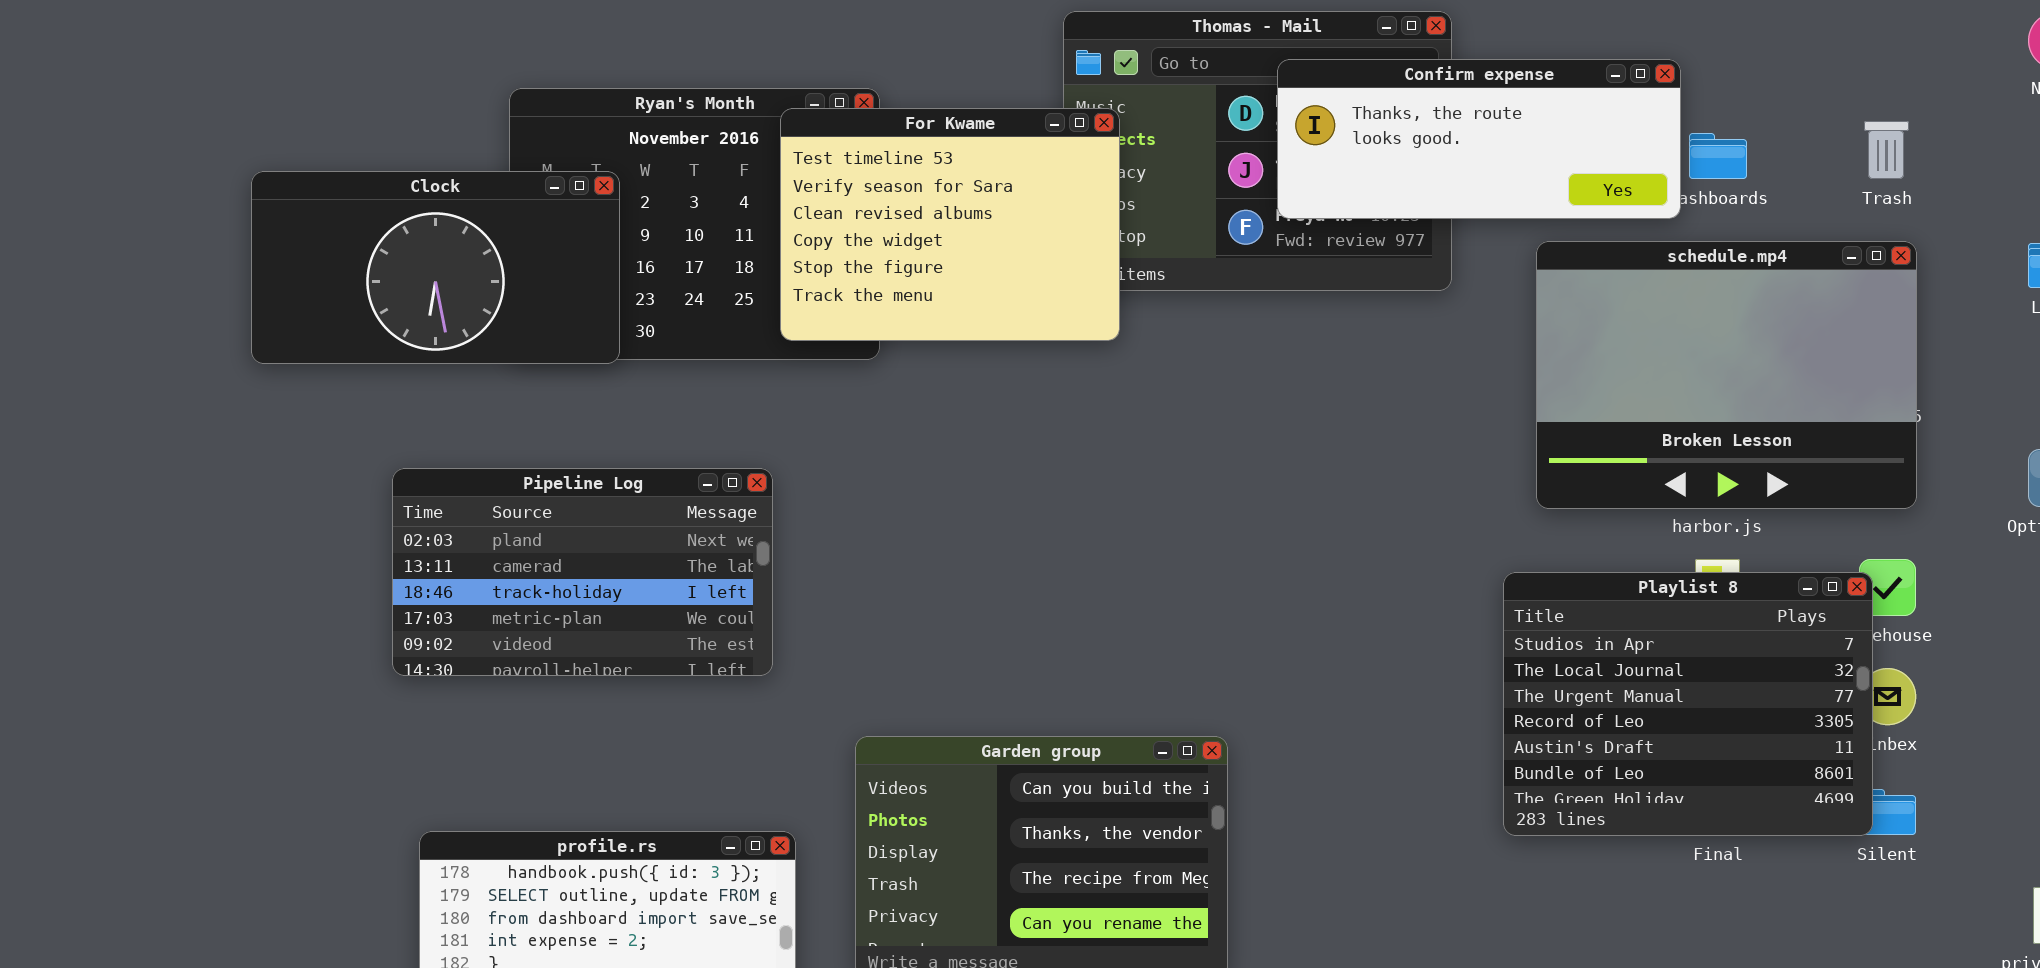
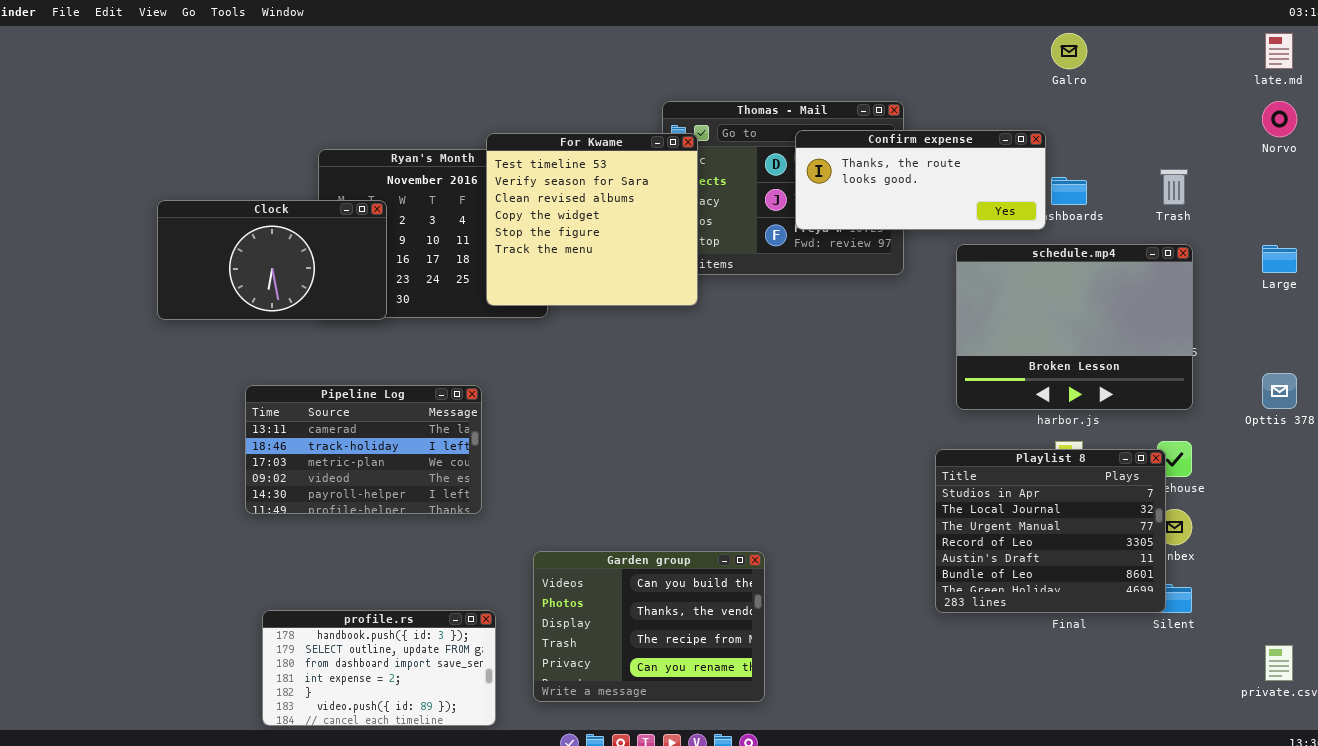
For Kwame: [780,108,1120,341] -> [486,133,698,306], resized
Pipeline Log: [392,468,773,676] -> [245,385,482,514], scrolled down 1 row

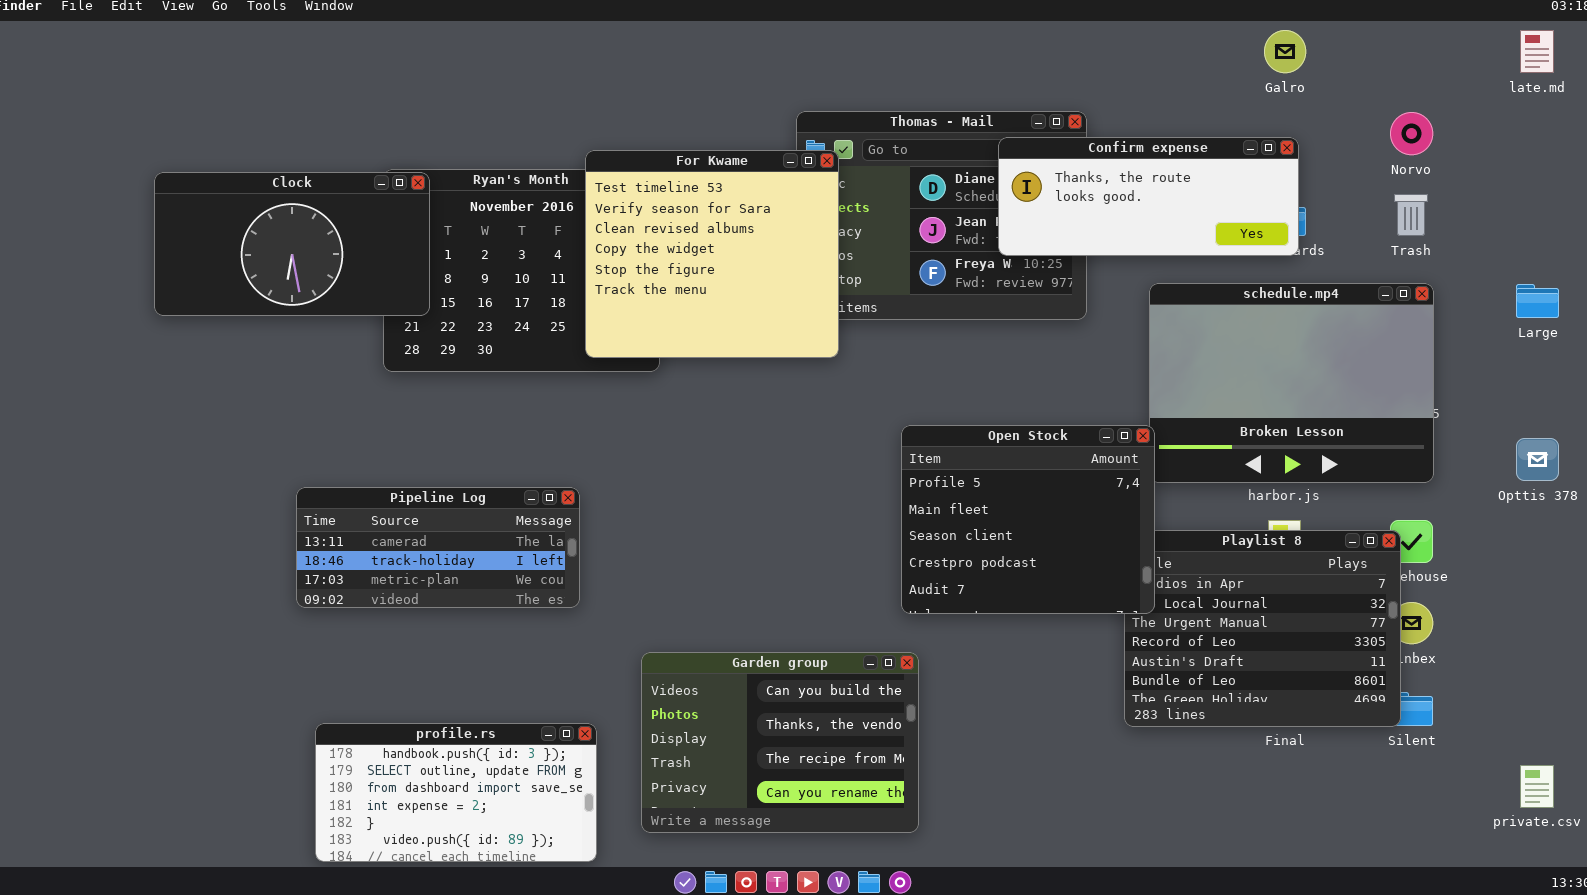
Norvo: [1262,101,1297,137] -> [1390,112,1433,155], moved
Confirm expense: [795,130,1046,230] -> [998,137,1299,256], moved
Clock: [157,200,387,320] -> [154,172,430,316], moved
Open Stock: none -> [901,425,1155,614], opened
Pipeline Log: [245,385,482,514] -> [296,487,580,608], resized

